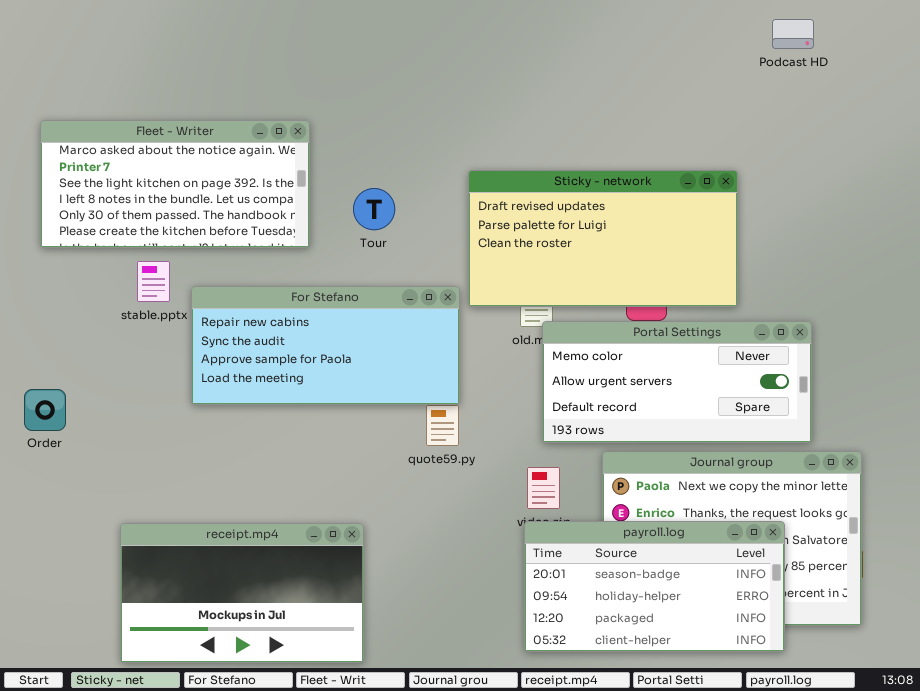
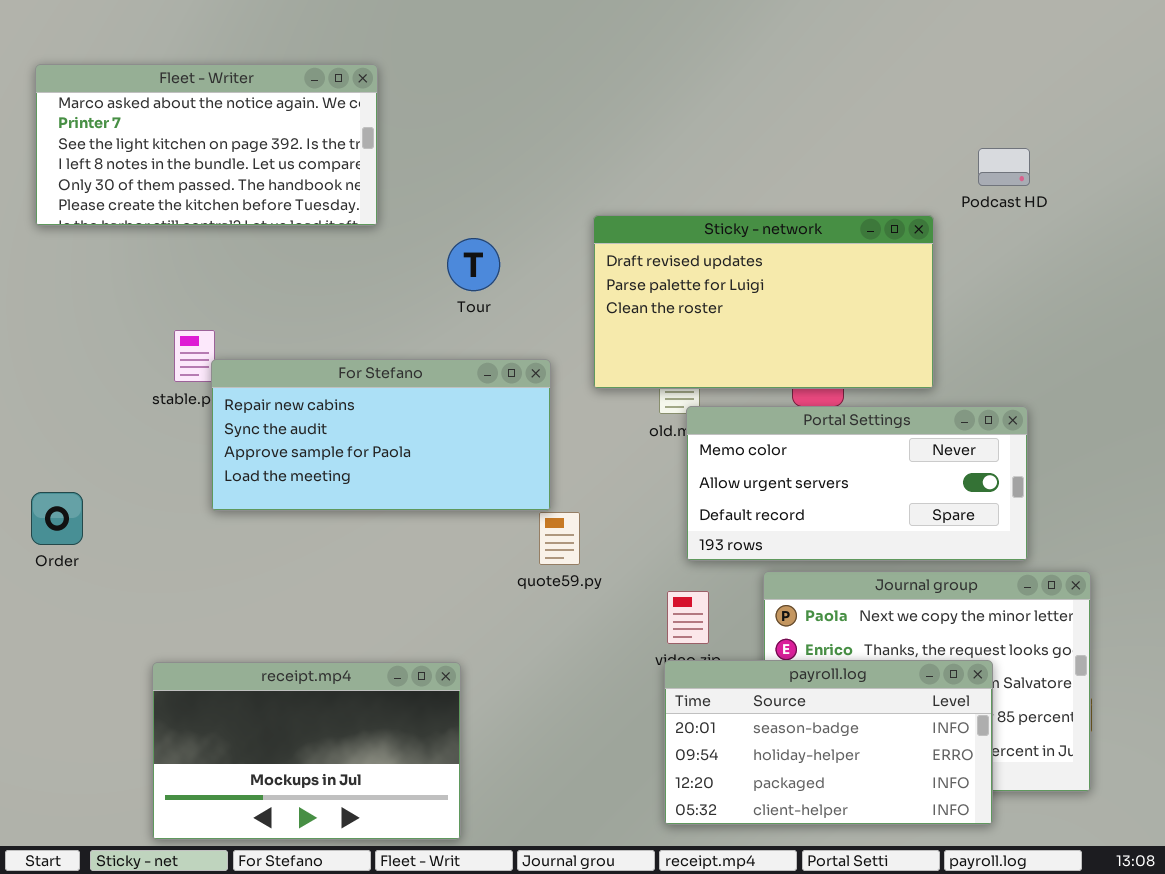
Podcast HD: [772,19,814,49] -> [978,148,1030,186], moved
Fleet - Writer: [40,120,310,248] -> [35,64,378,226], moved
For Stefano: [191,286,460,405] -> [211,359,551,511], moved

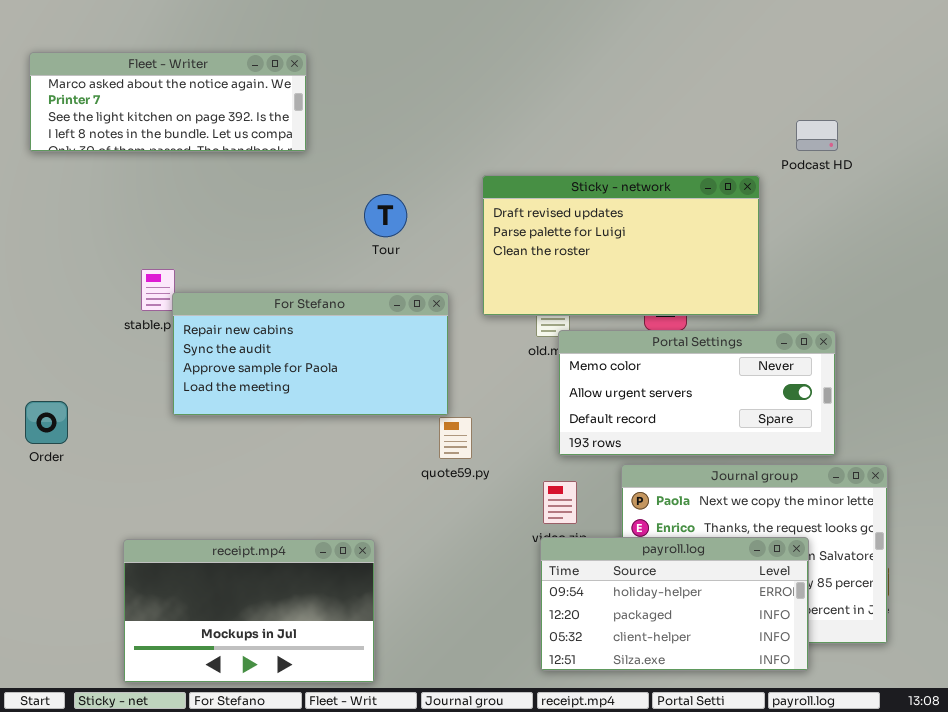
Fleet - Writer: [35,64,378,226] -> [29,52,307,152], resized
payroll.log: [664,660,993,825] -> [540,537,809,671], scrolled down 1 row

